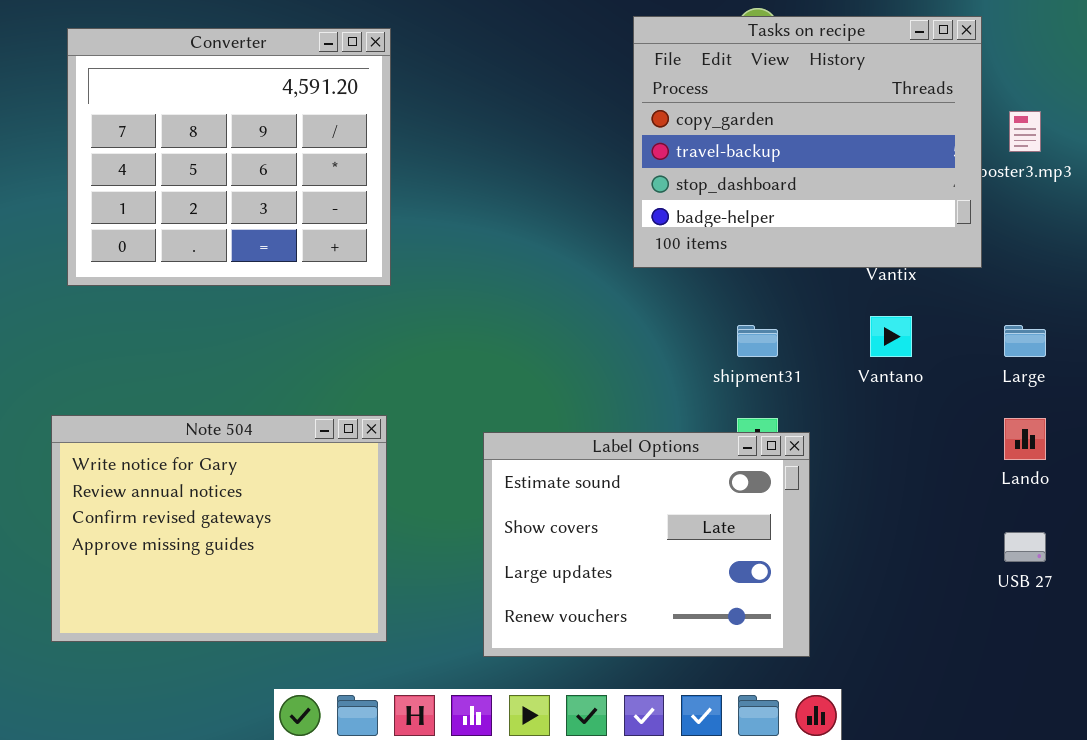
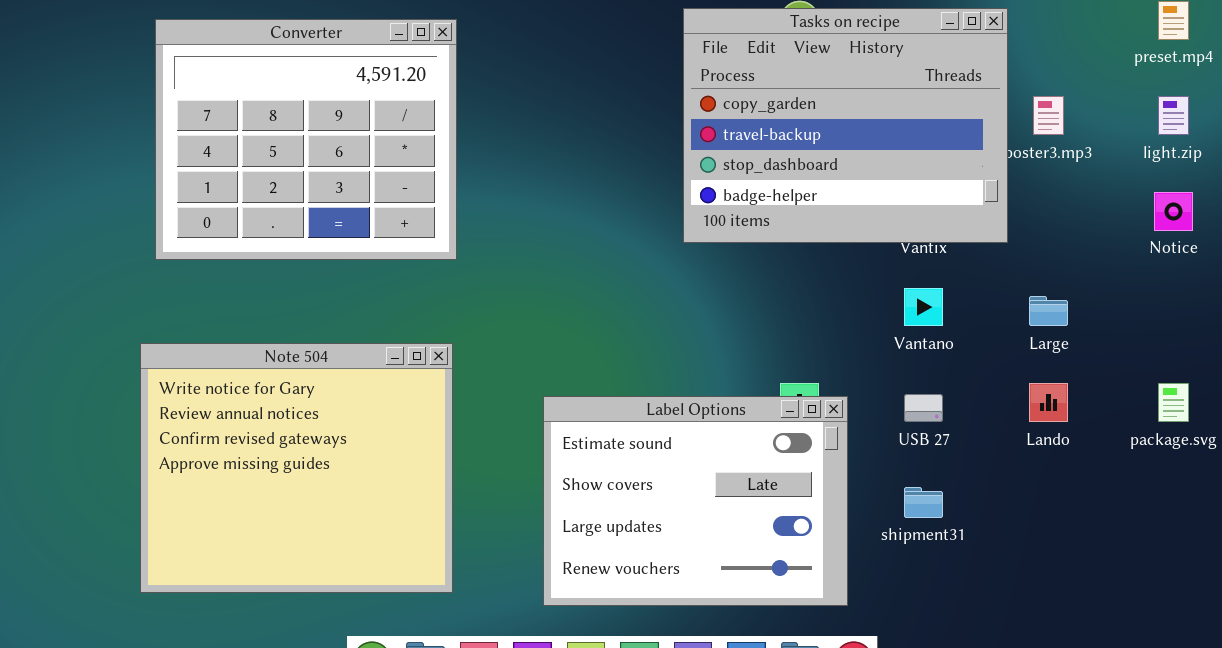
shipment31: [737,325,778,357] -> [904,487,943,518], moved
Note 504: [51,415,387,642] -> [140,343,453,593], resized
USB 27: [1004,532,1046,562] -> [904,394,943,422], moved

